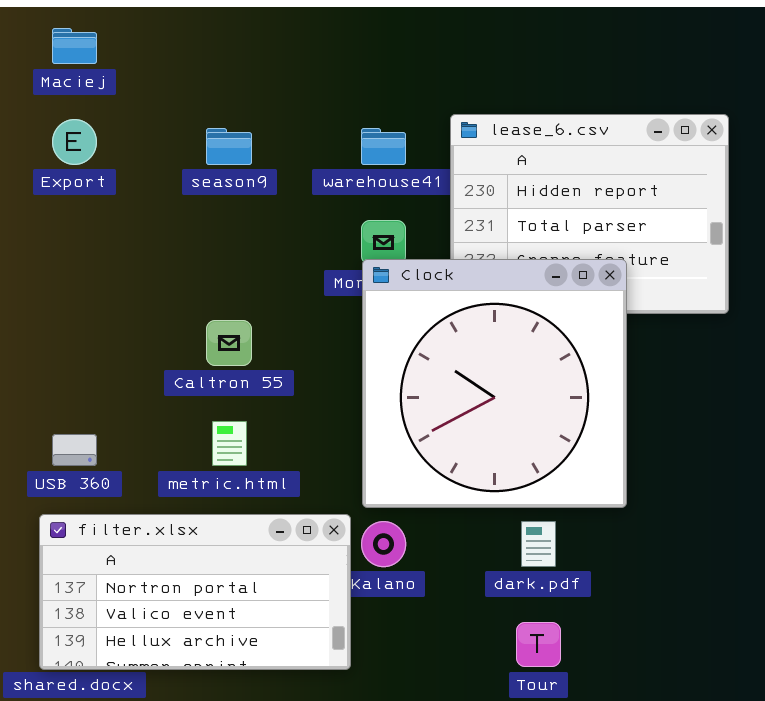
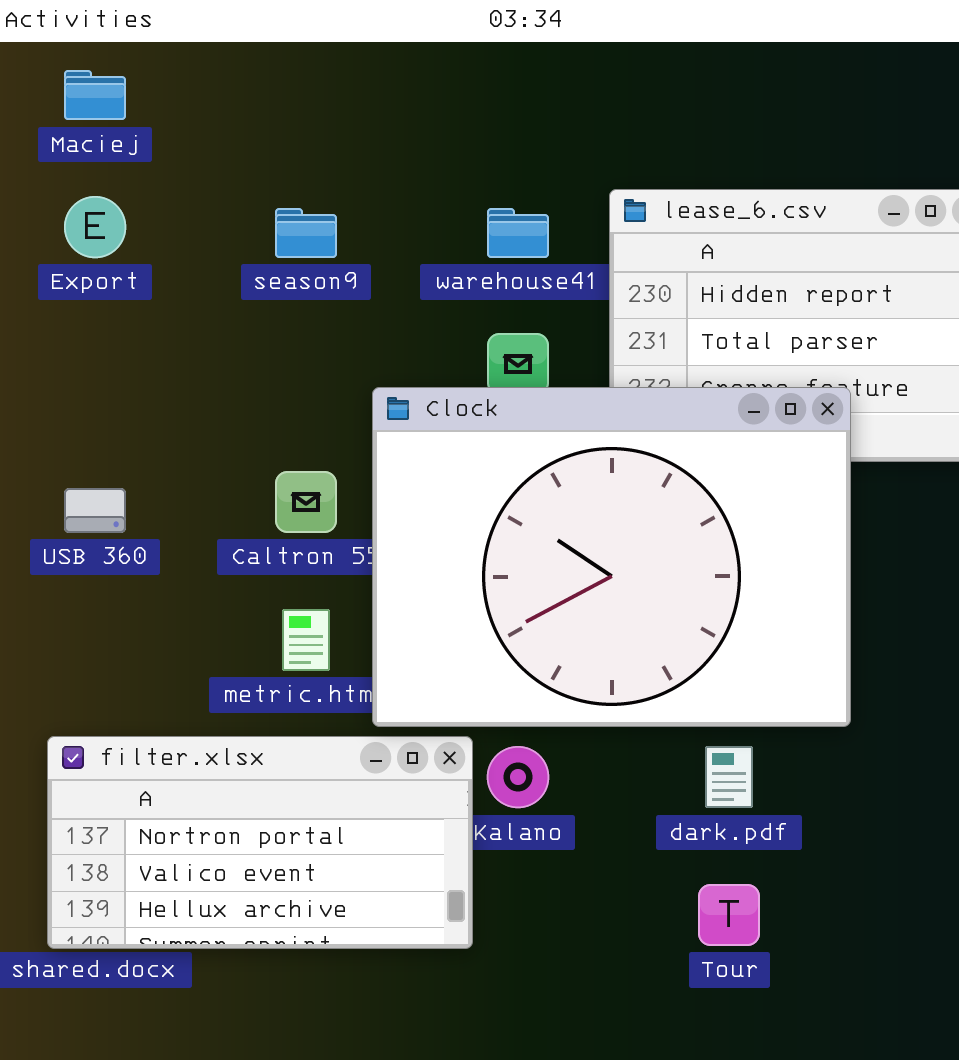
Clock: [362,259,627,508] -> [372,387,851,727], resized
USB 360: [52,434,97,466] -> [64,488,126,533], moved

